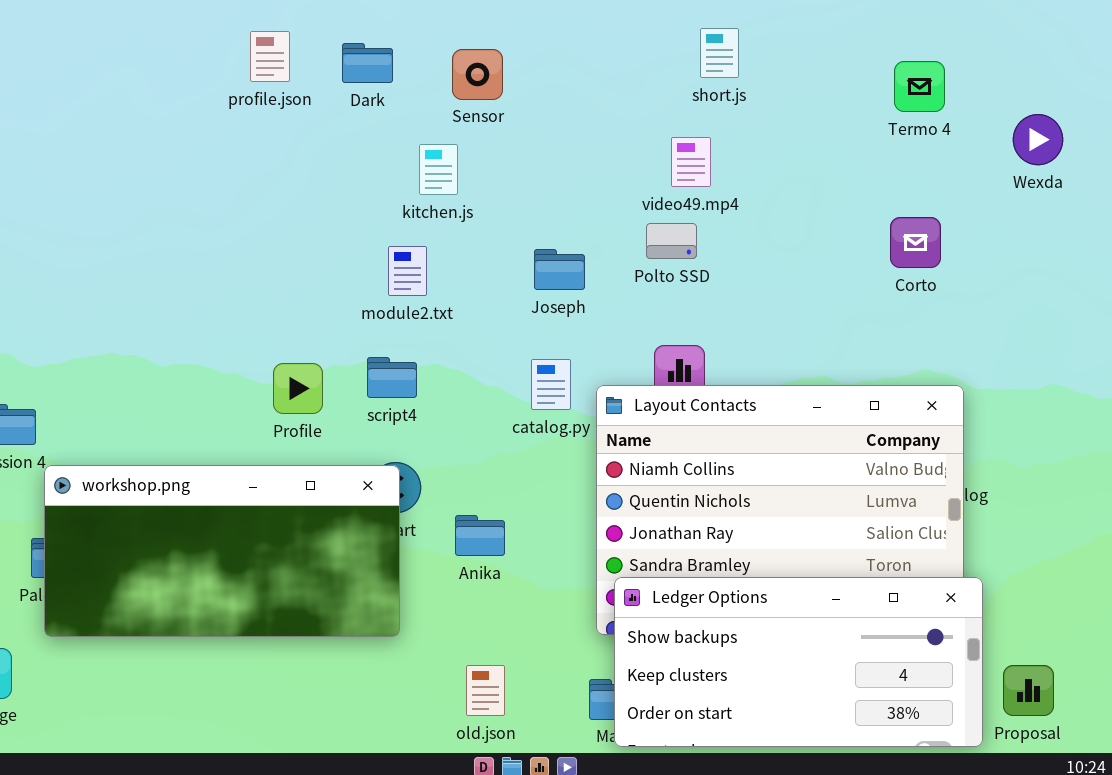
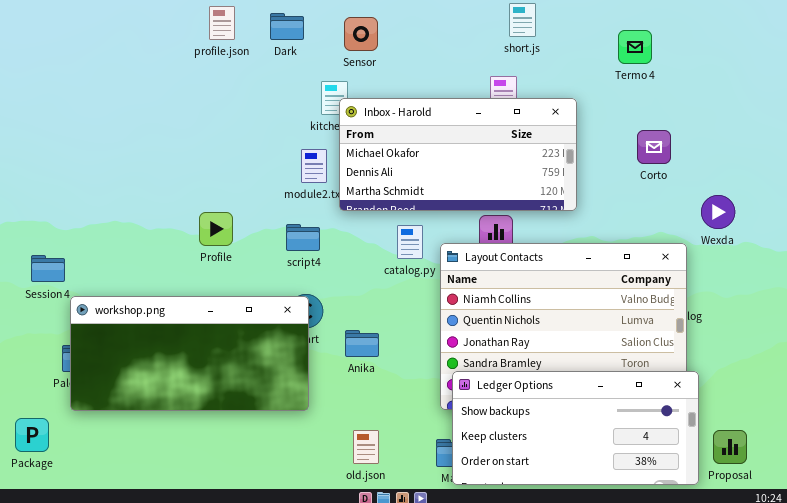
Termo 4: [894,61,945,112] -> [618,30,652,64], moved
Wexda: [1013,114,1063,165] -> [701,195,735,229], moved
Inbox - Harold: none -> [339,98,577,211], opened
Profile: [273,363,323,414] -> [199,212,233,246], moved

